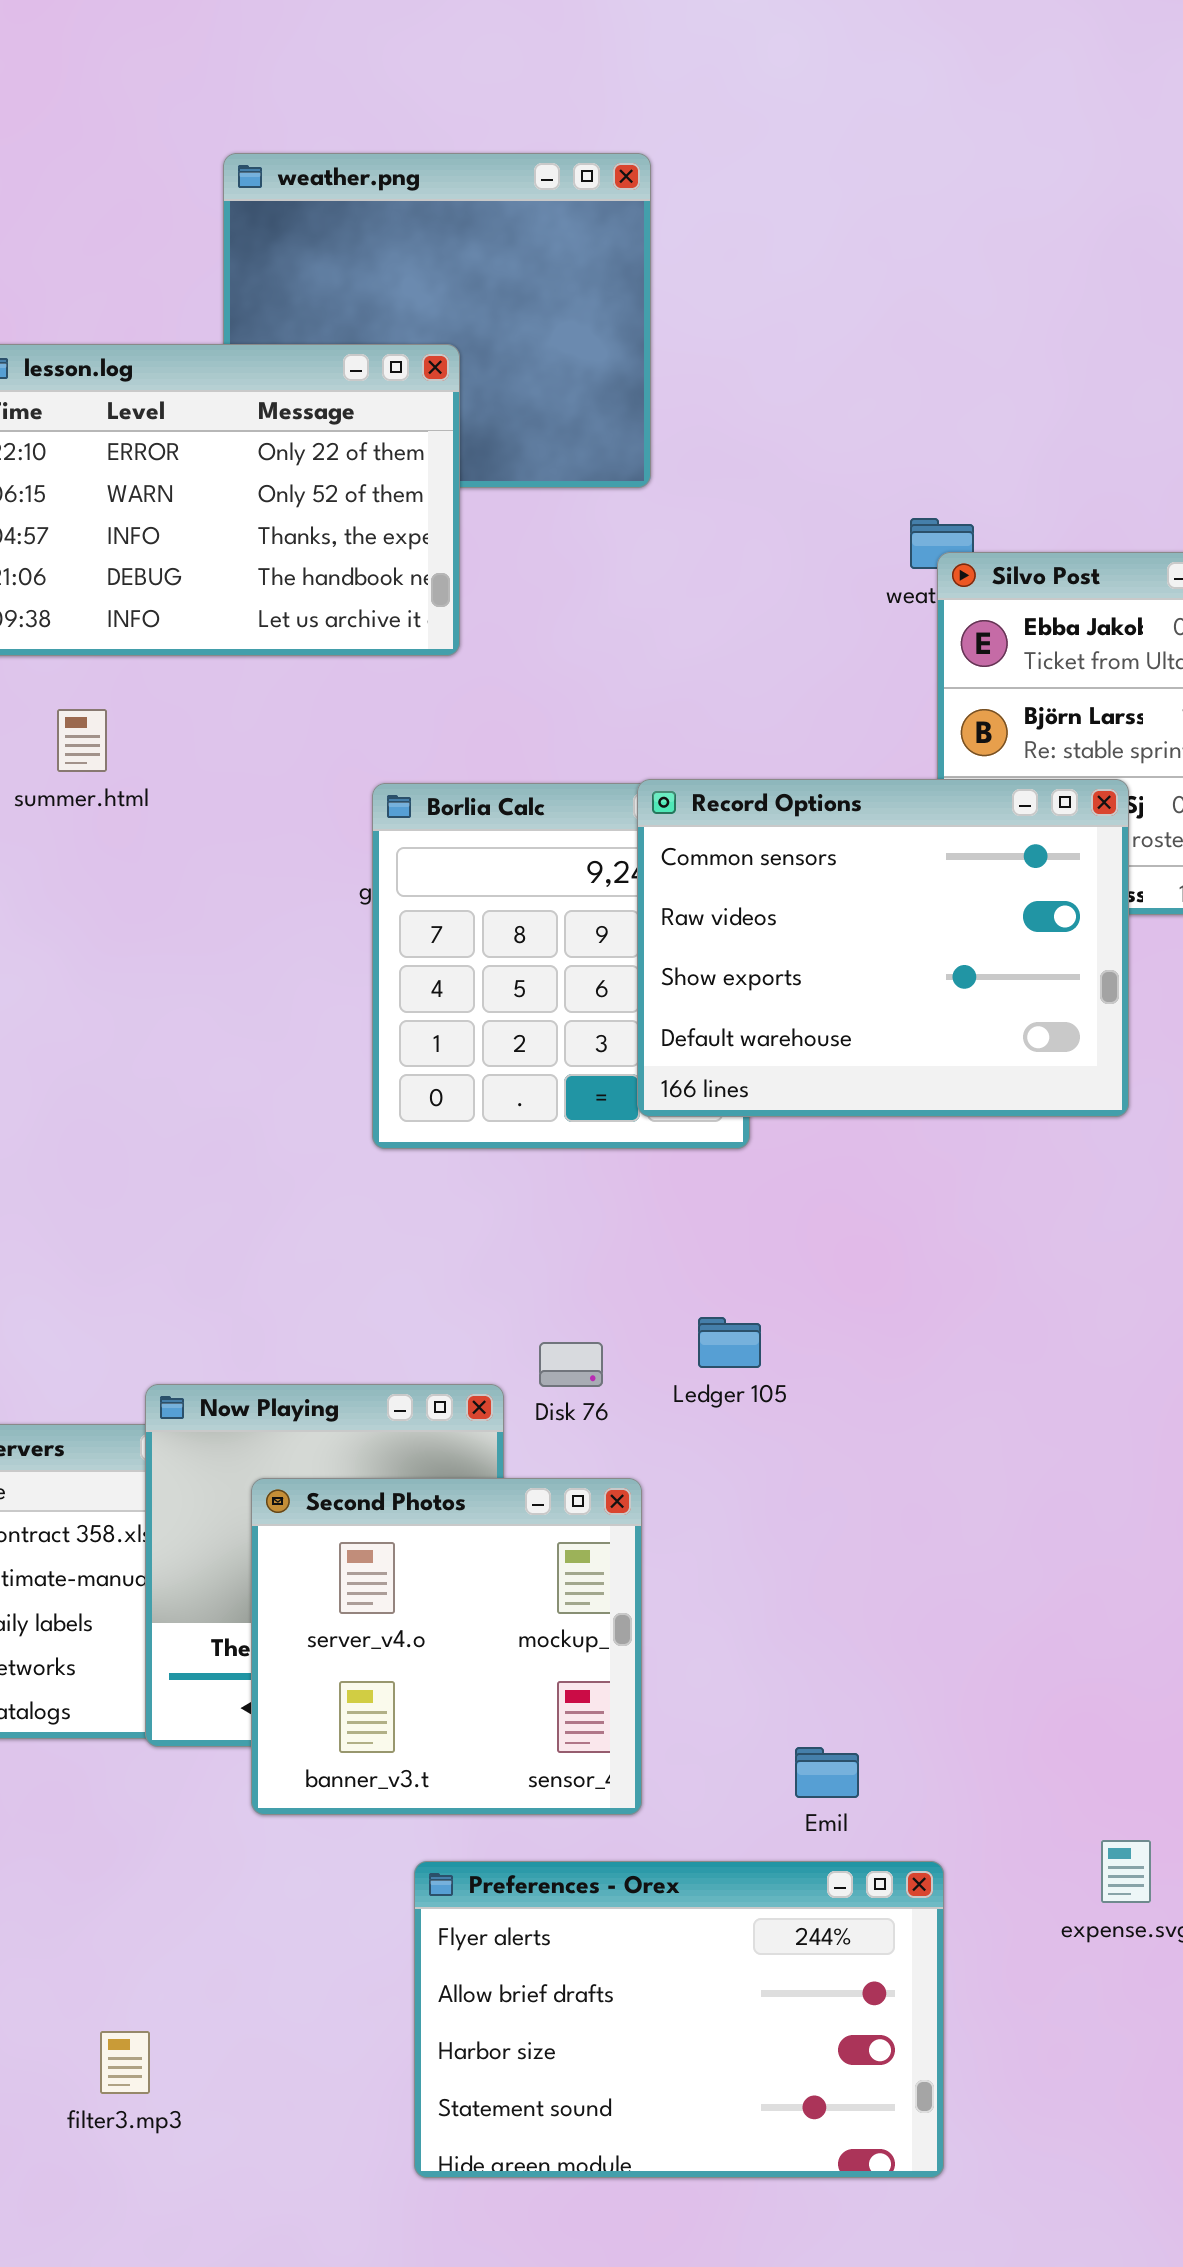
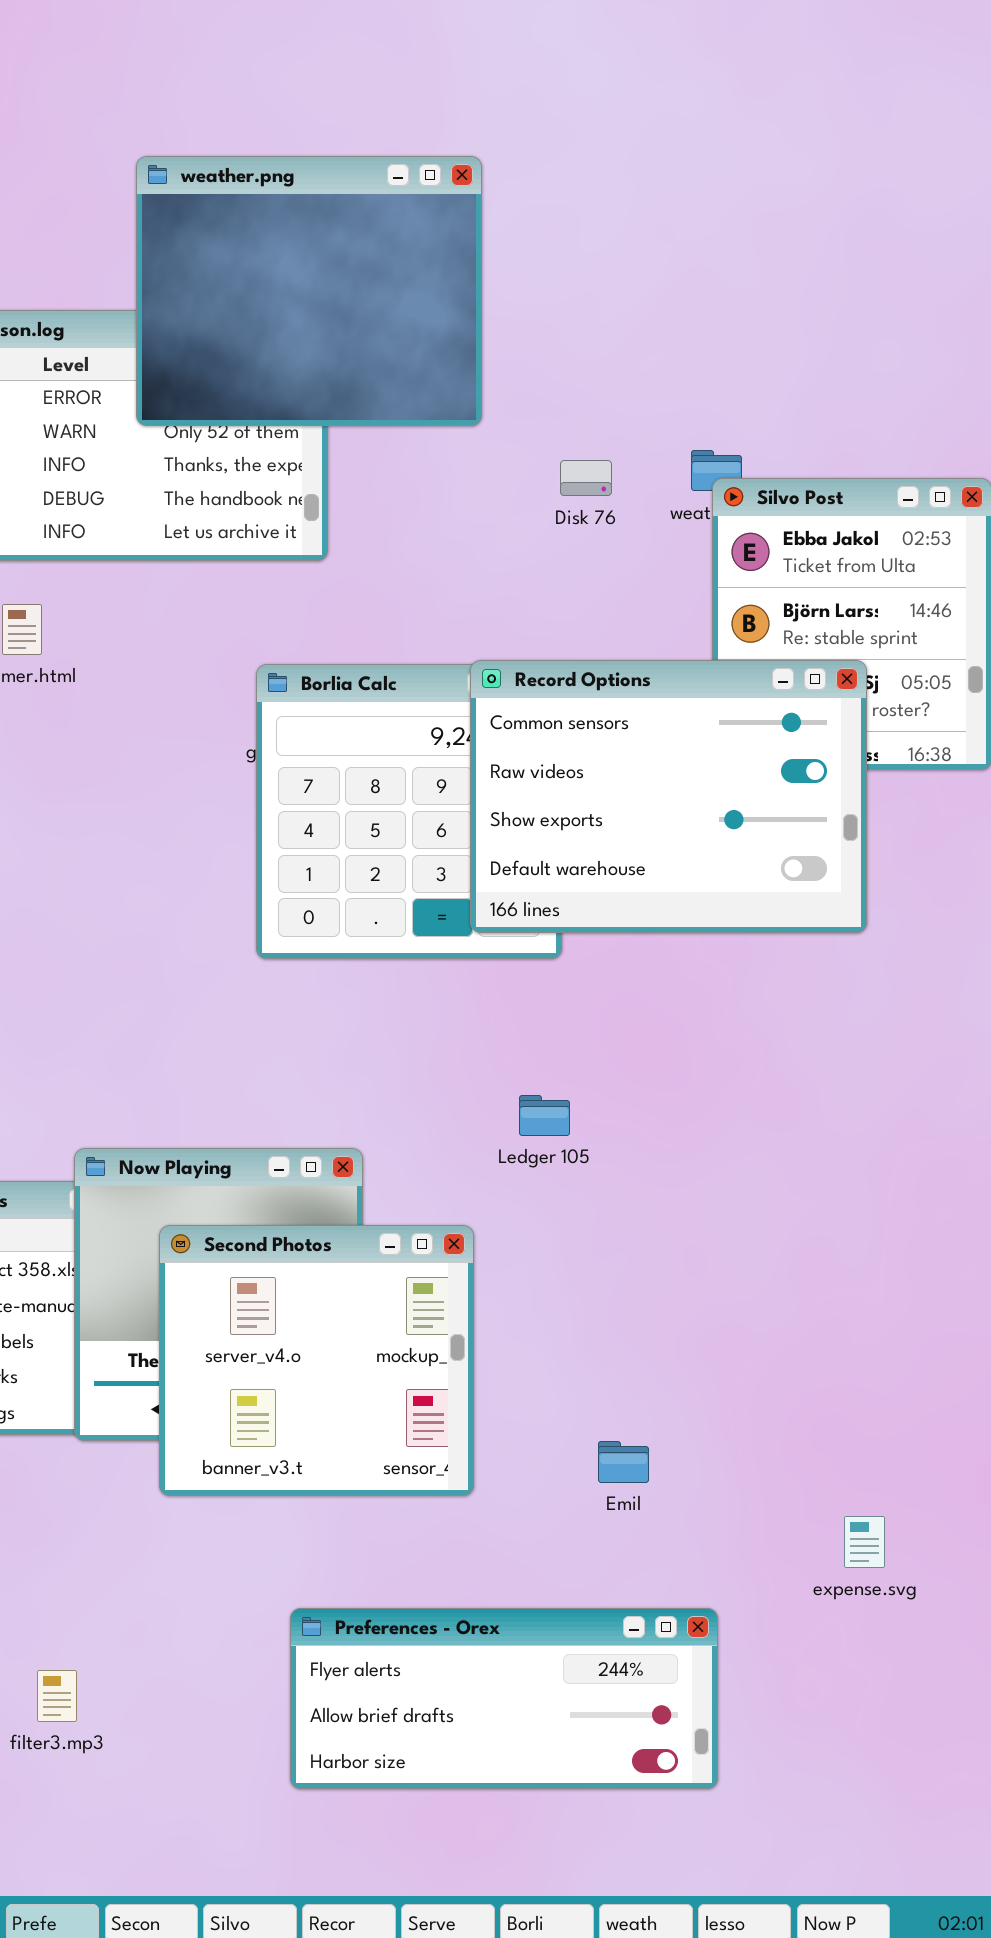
weather.png: [223,153,651,488] -> [136,156,482,426], raised
Disk 76: [539,1342,603,1387] -> [560,460,612,496], moved
Preferences - Orex: [414,1861,944,2178] -> [290,1608,718,1789], resized

